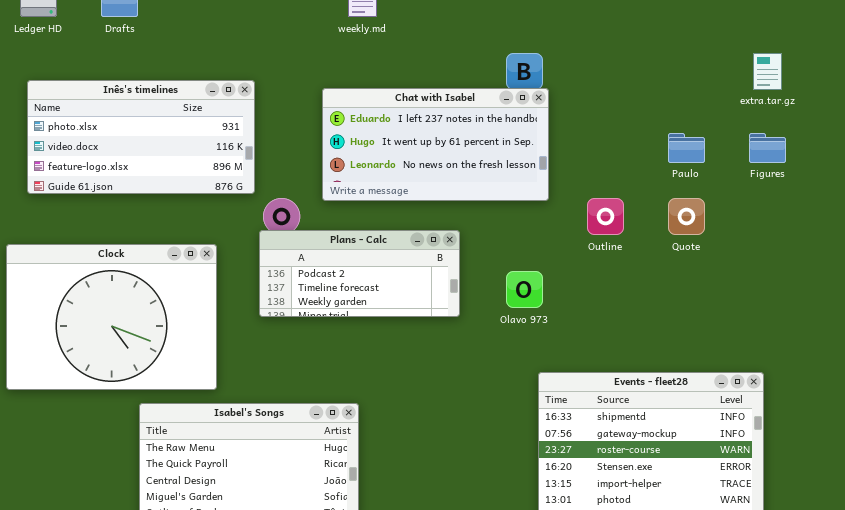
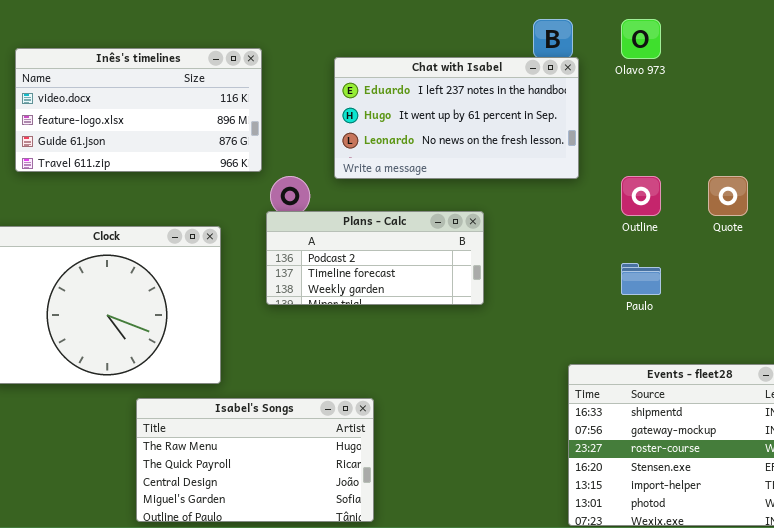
Inês's timelines: [27,80,255,194] -> [15,48,262,172], scrolled down 1 row
Paulo: [668,133,705,163] -> [621,263,661,295], moved
Olavo 973: [506,271,543,308] -> [621,19,661,59], moved

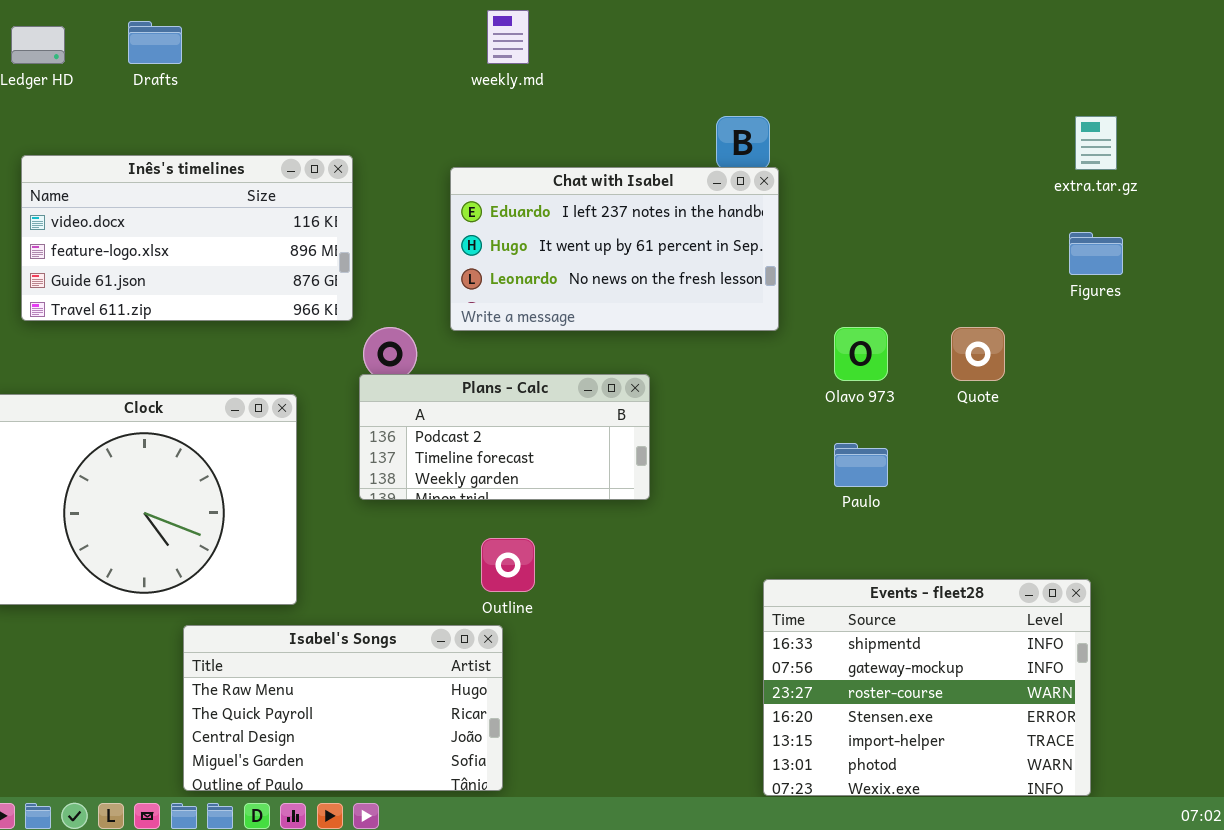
Olavo 973: [621,19,661,59] -> [834,327,888,381], moved
Outline: [621,176,661,216] -> [481,538,535,592], moved

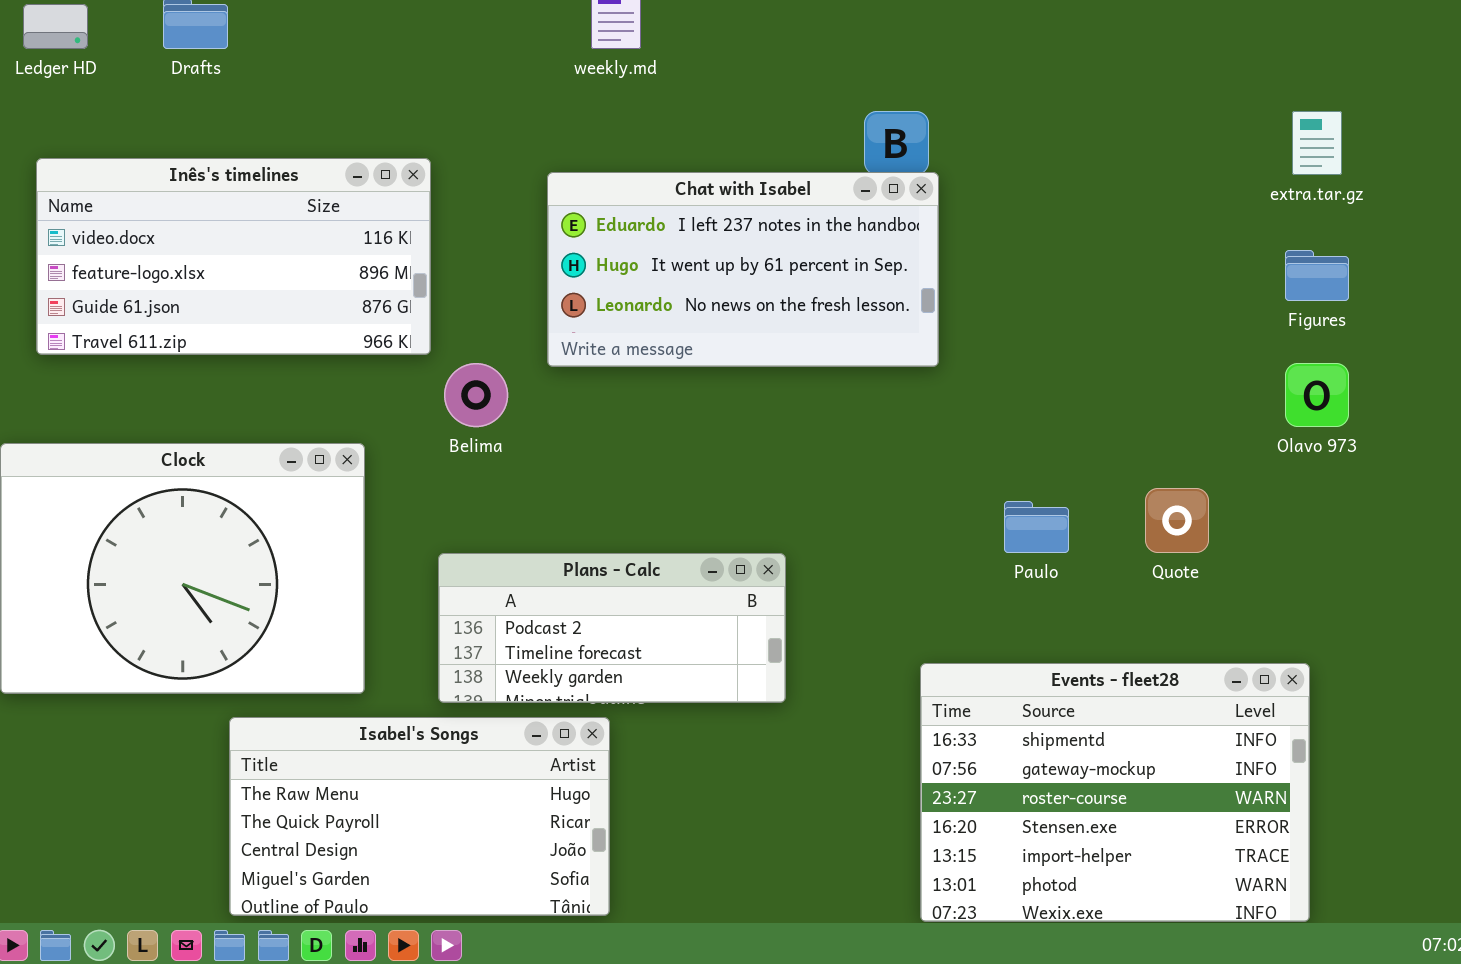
Olavo 973: [834,327,888,381] -> [1285,363,1349,427], moved
Quote: [951,327,1005,381] -> [1145,488,1209,553], moved
Plans - Calc: [359,374,650,500] -> [438,553,786,703], moved

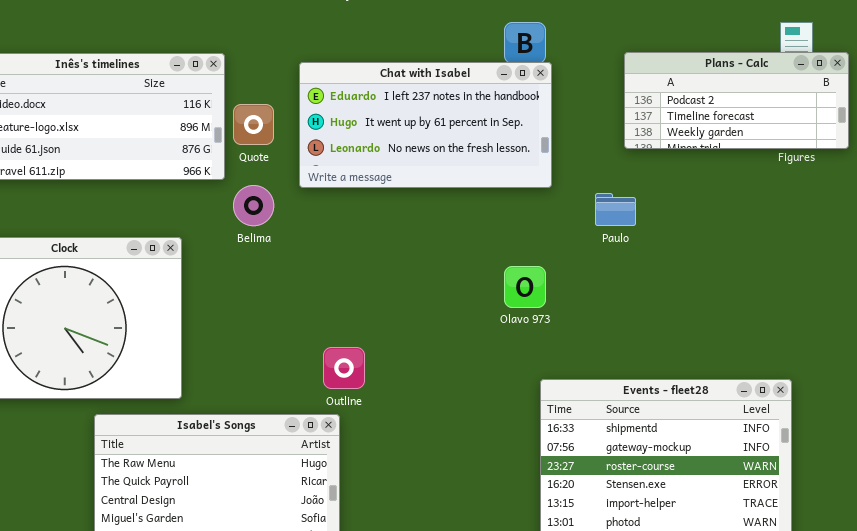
Olavo 973: [1285,363,1349,427] -> [504,266,546,308], moved
Quote: [1145,488,1209,553] -> [233,104,274,145], moved
Paulo: [1004,501,1069,553] -> [595,193,636,226], moved
Plans - Calc: [438,553,786,703] -> [624,52,849,149], moved

